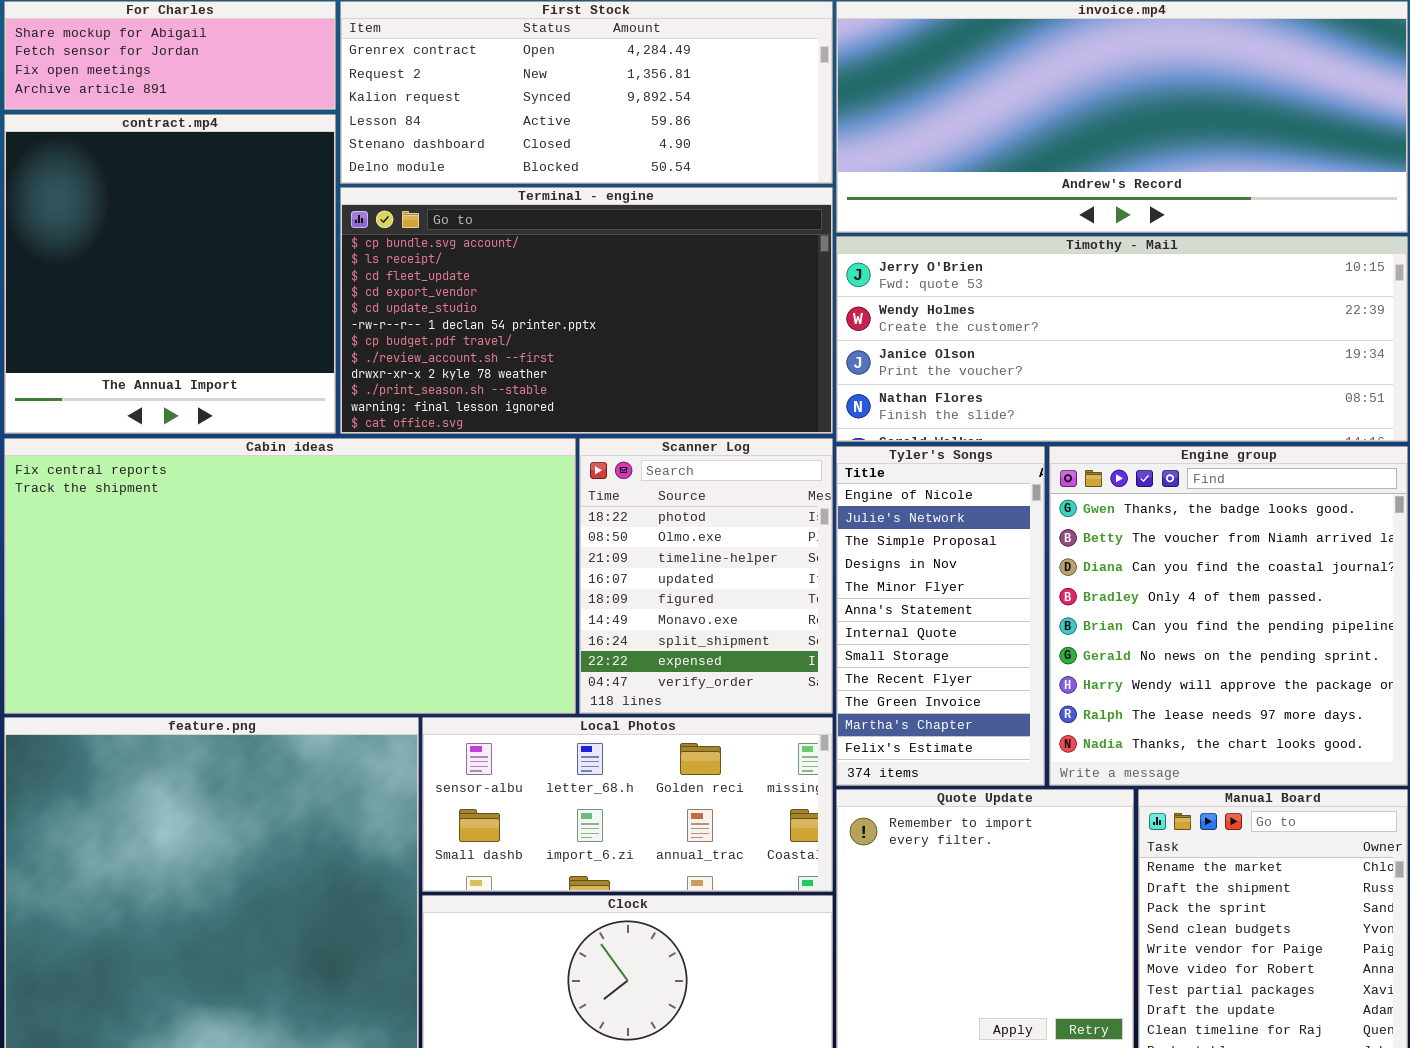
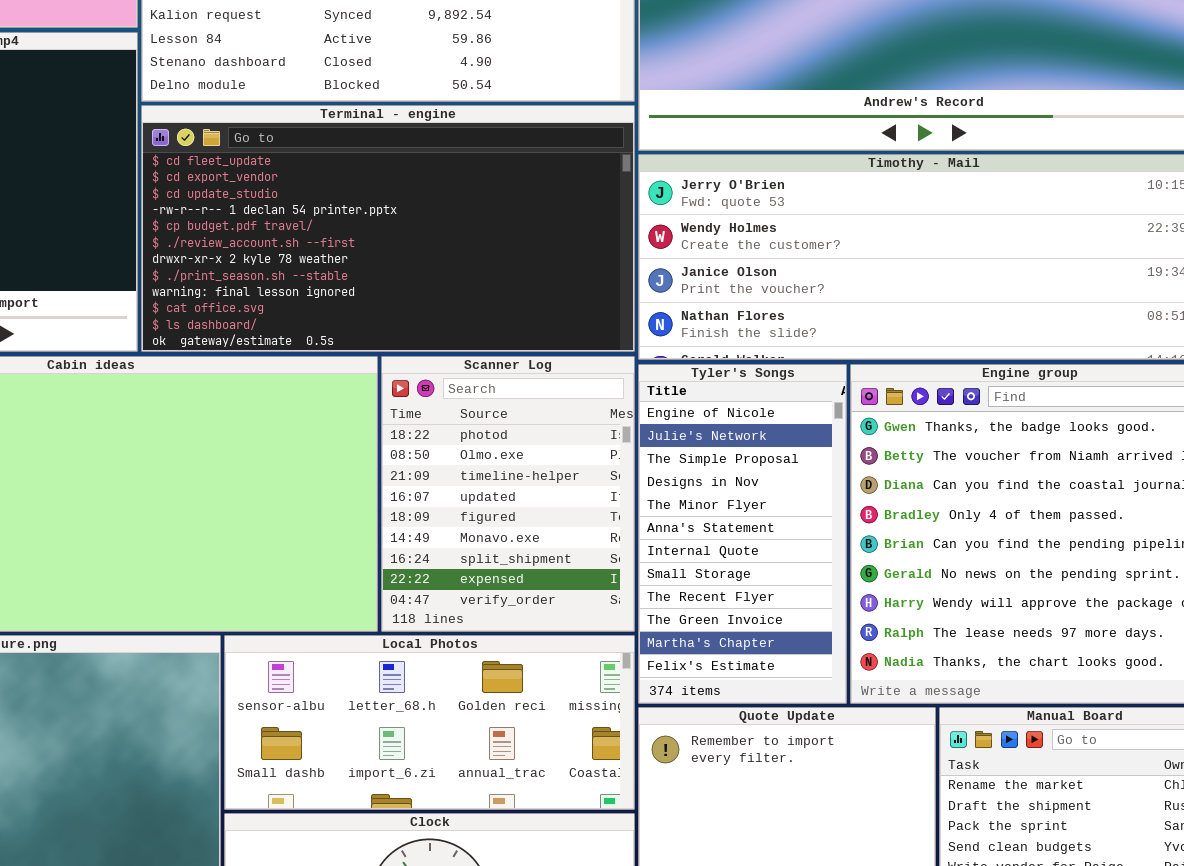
Terminal - engine: [340,187,833,434] -> [141,105,635,352], scrolled down 2 rows

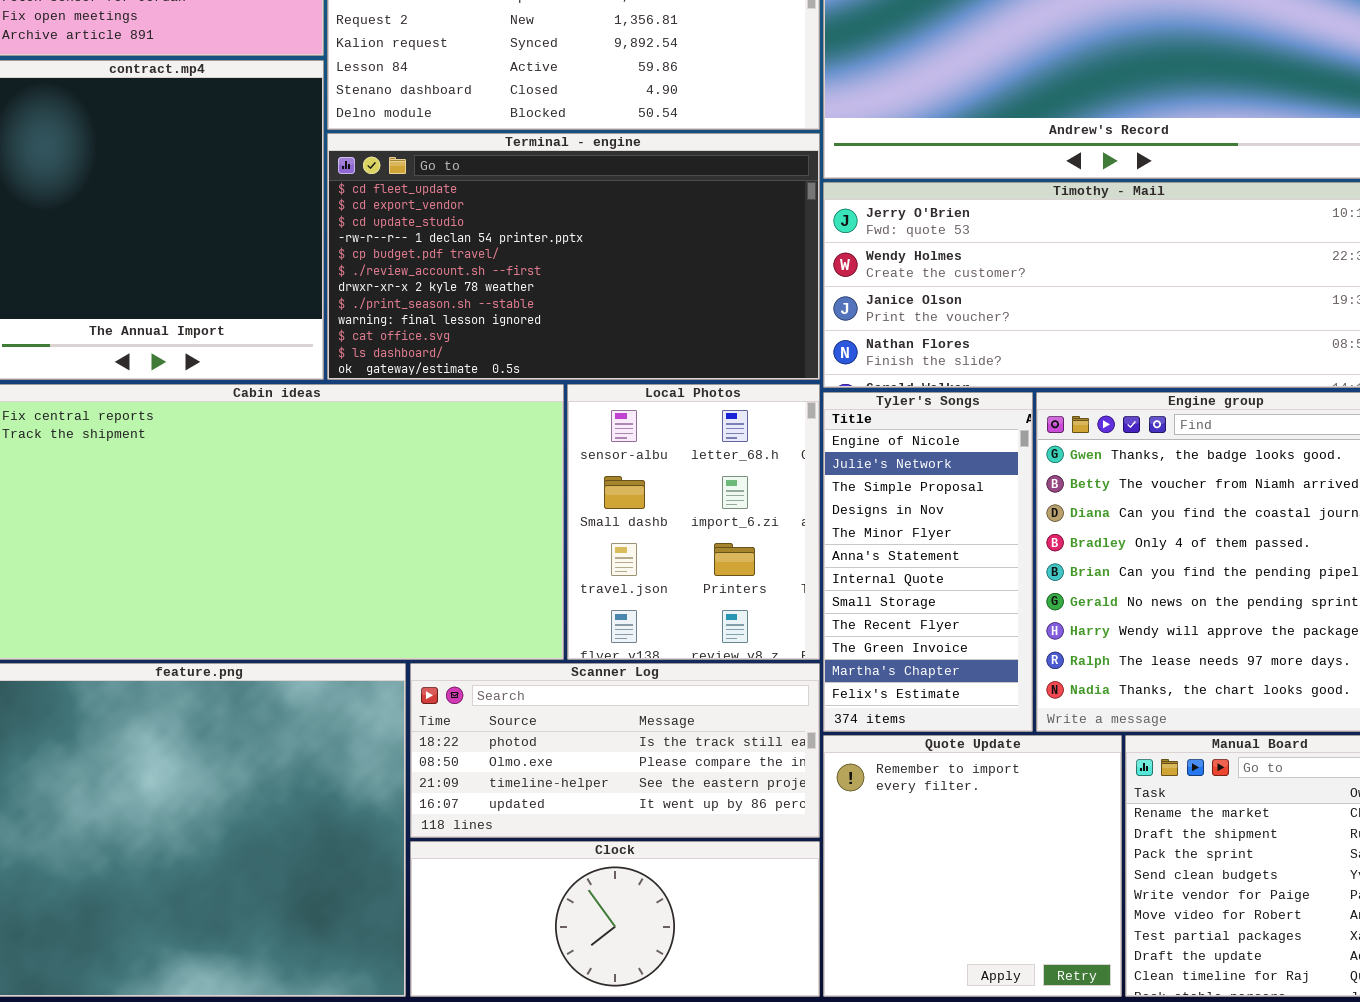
Scanner Log: [381,356,635,632] -> [410,663,820,838], moved, resized
Local Photos: [224,635,635,810] -> [567,384,820,660], moved, resized

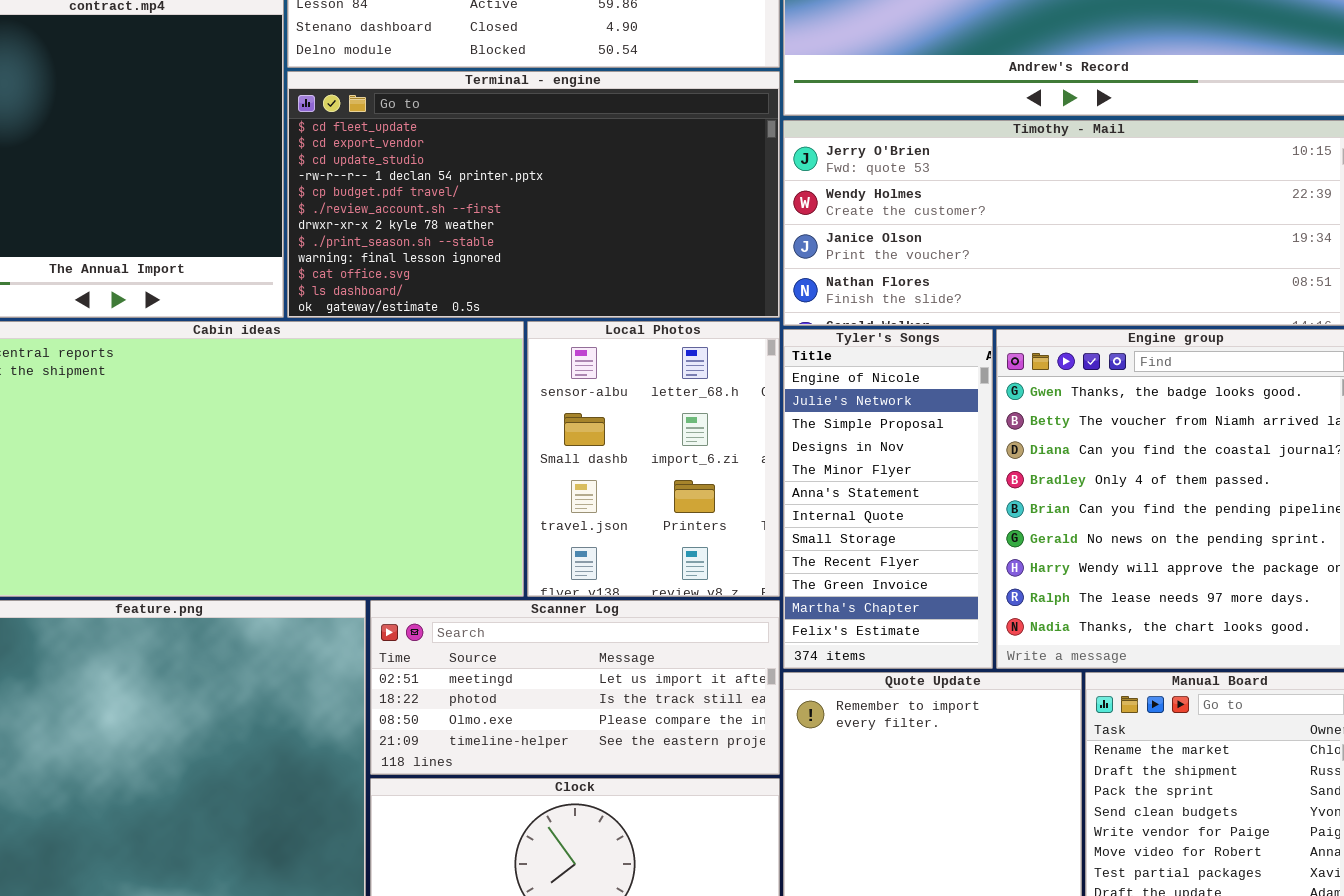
Scanner Log: [410,663,820,838] -> [370,600,780,775], scrolled up 1 row

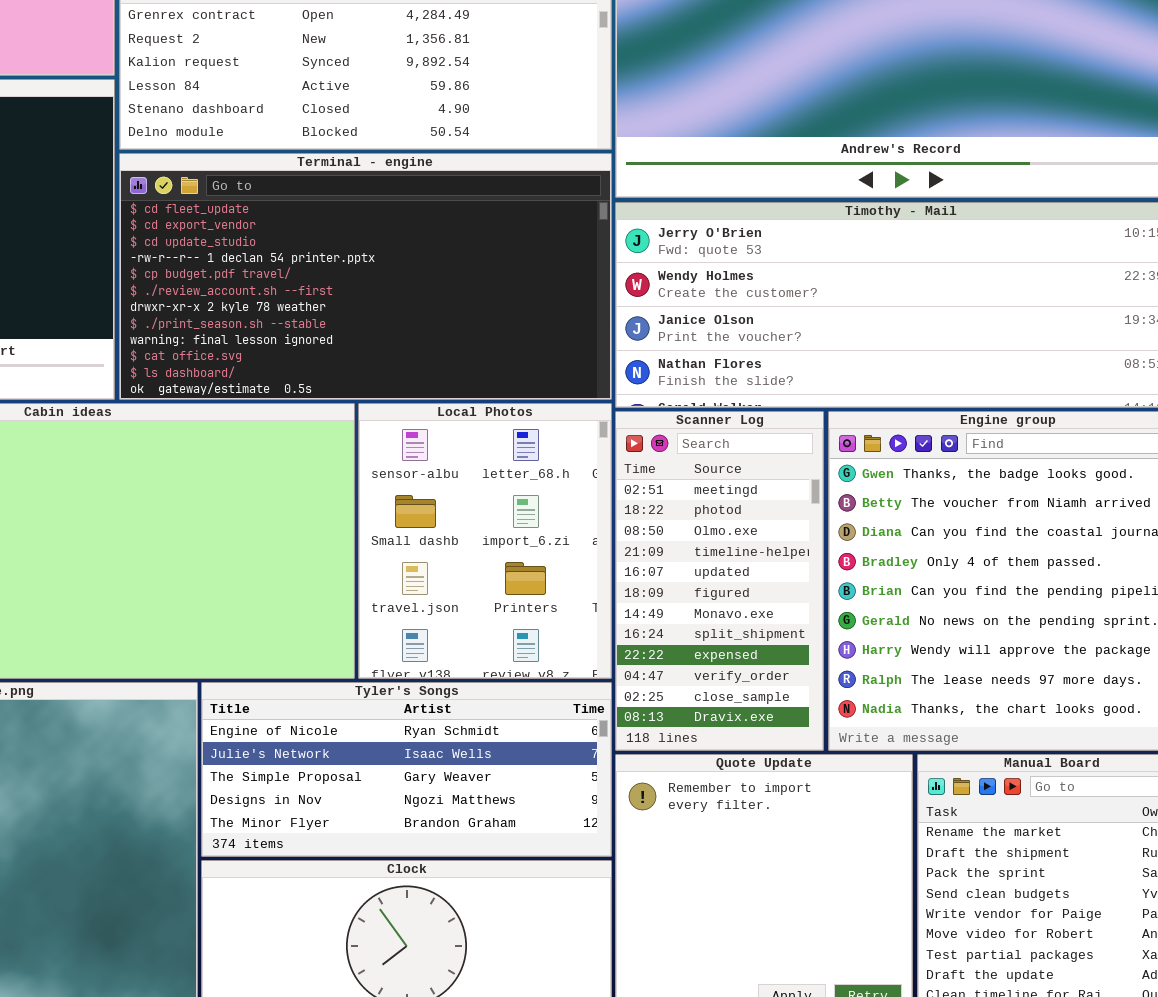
Tyler's Songs: [783,329,993,669] -> [201,682,612,857], moved, resized
Scanner Log: [370,600,780,775] -> [615,411,824,751], moved, resized

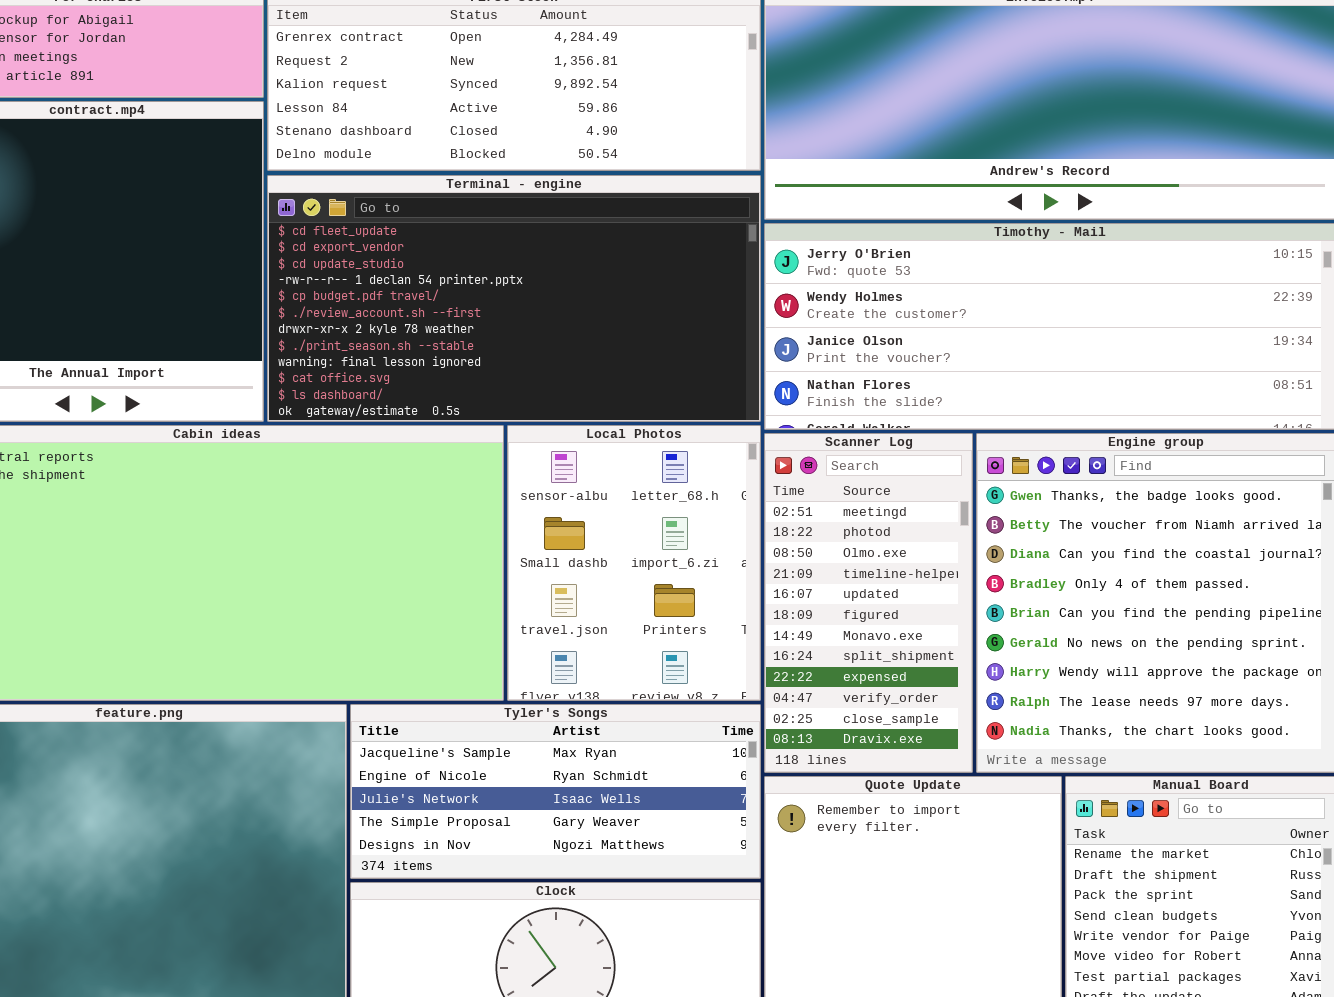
Tyler's Songs: [201,682,612,857] -> [350,704,761,879], scrolled up 1 row

